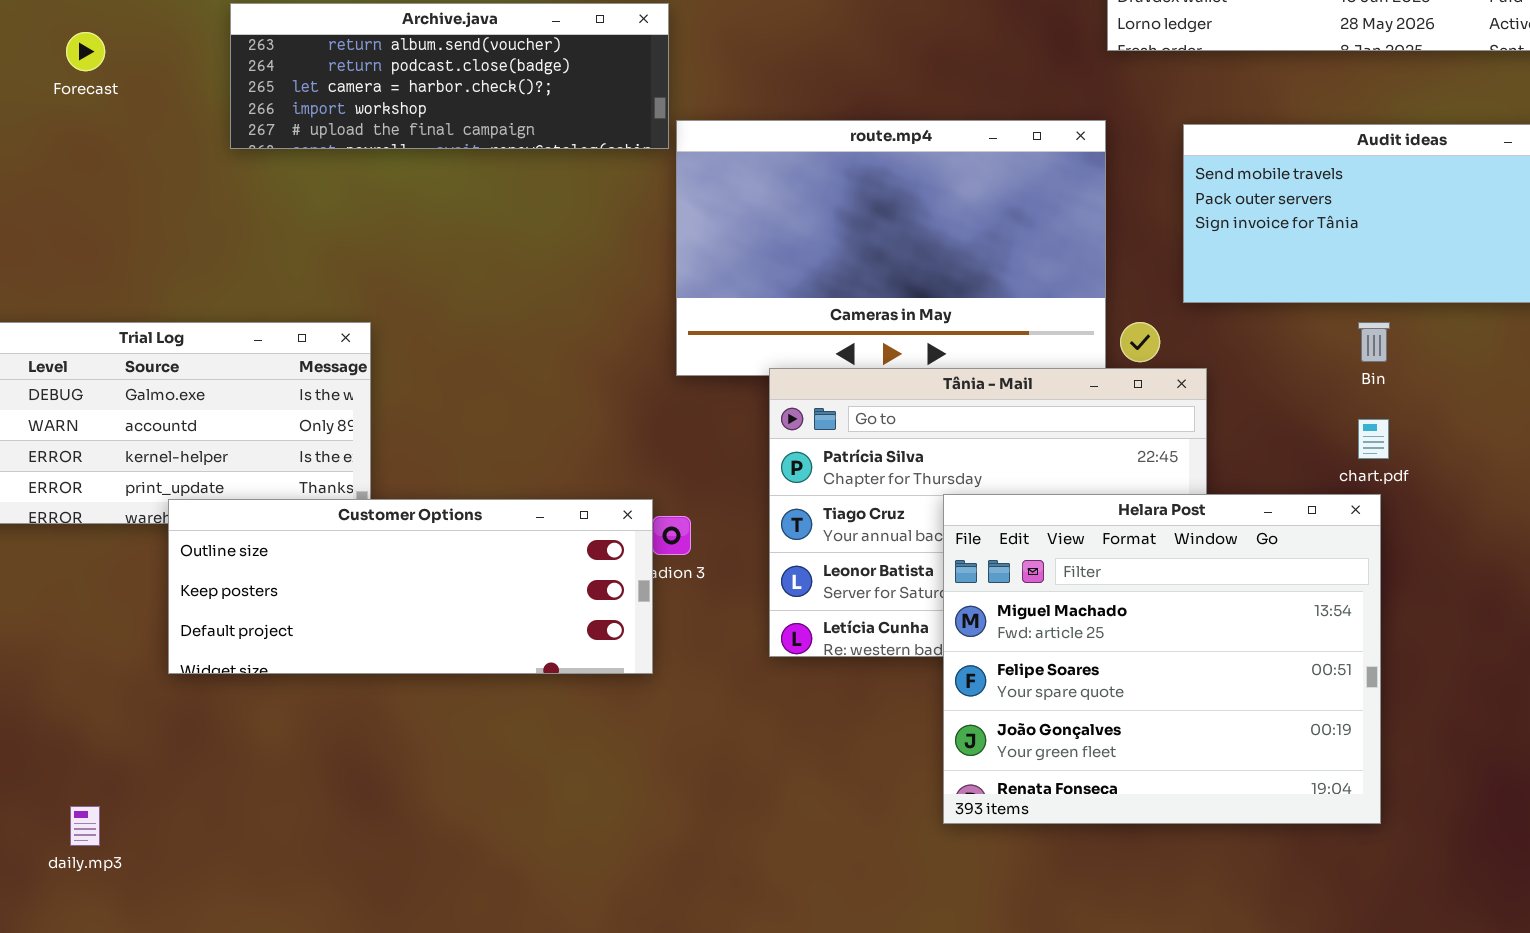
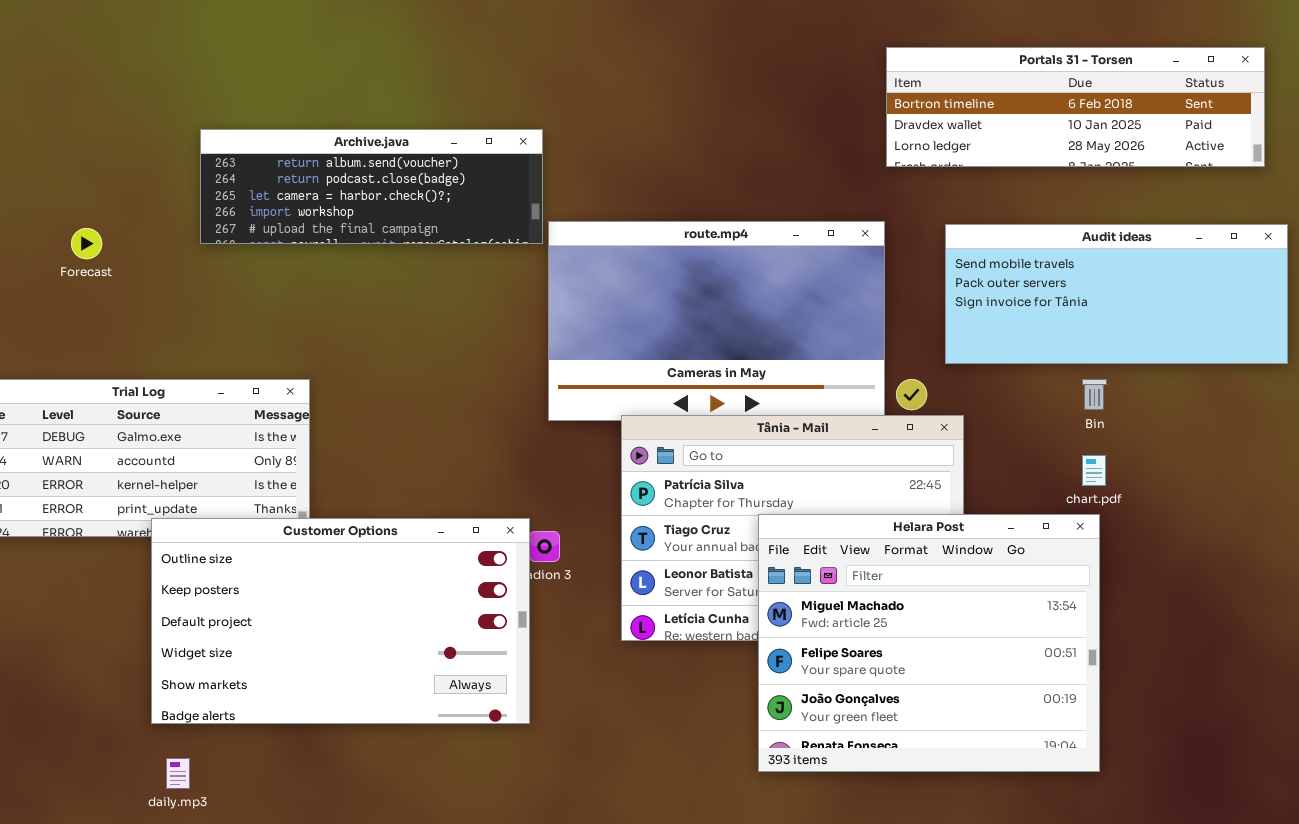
Forecast: [66,32,105,71] -> [71,228,102,259], moved
Customer Options: [168,499,653,674] -> [151,518,530,724], resized
daily.mp3: [70,806,100,846] -> [166,758,190,789], moved

